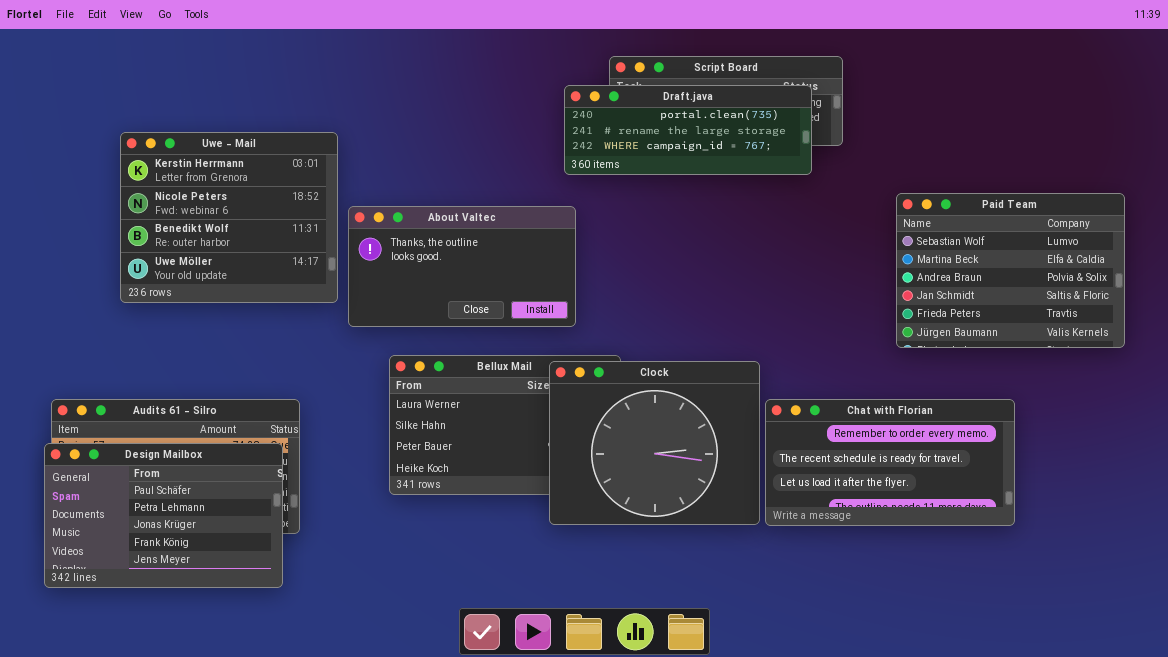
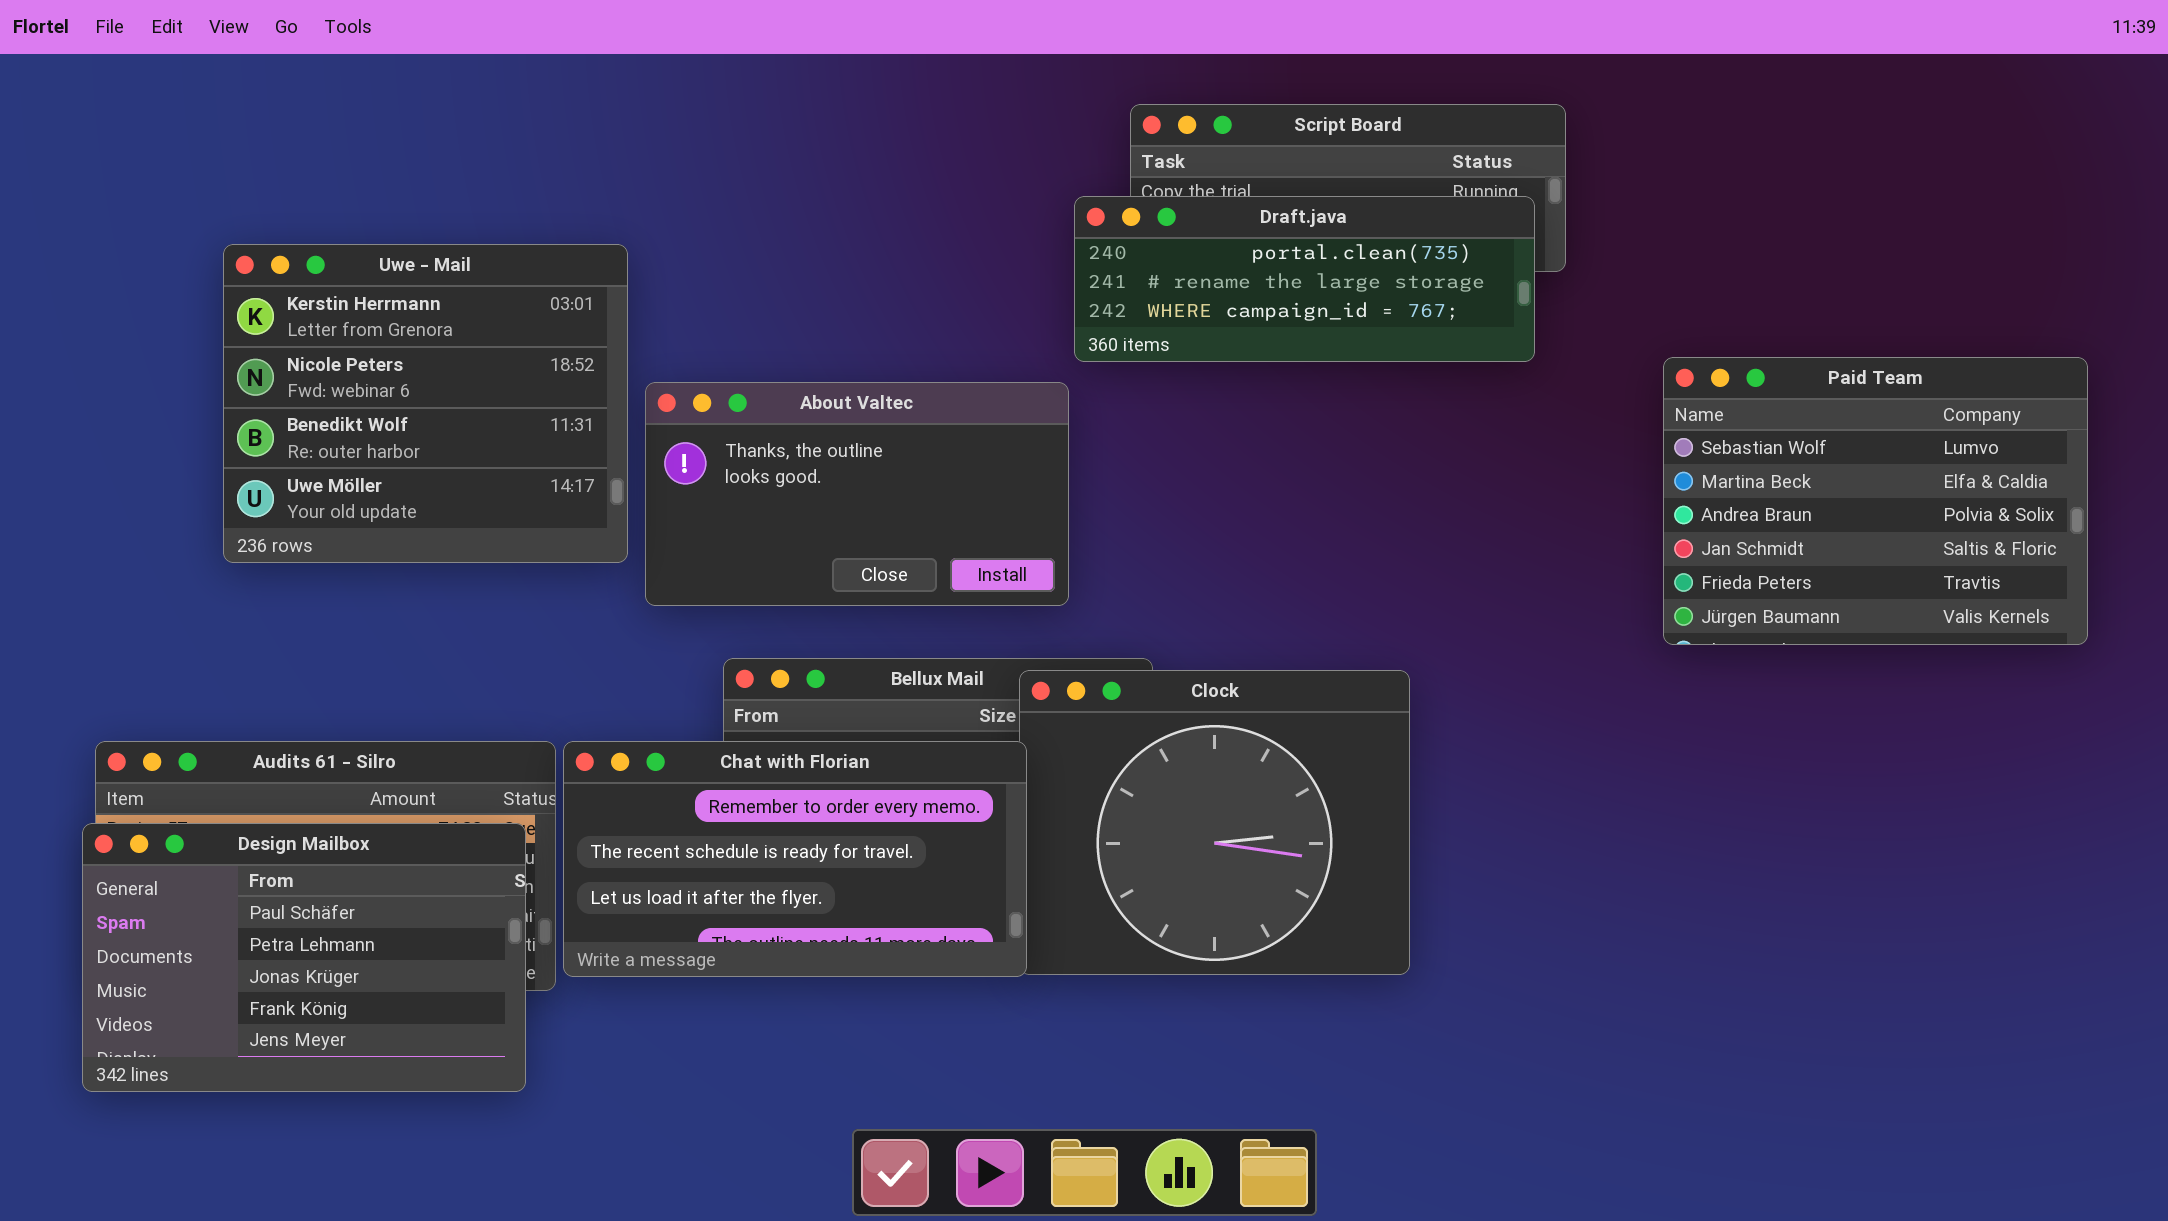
Draft.java: [564,85,812,175] -> [1074,196,1535,362], moved
Chat with Florian: [765,399,1015,526] -> [563,741,1027,977], moved

